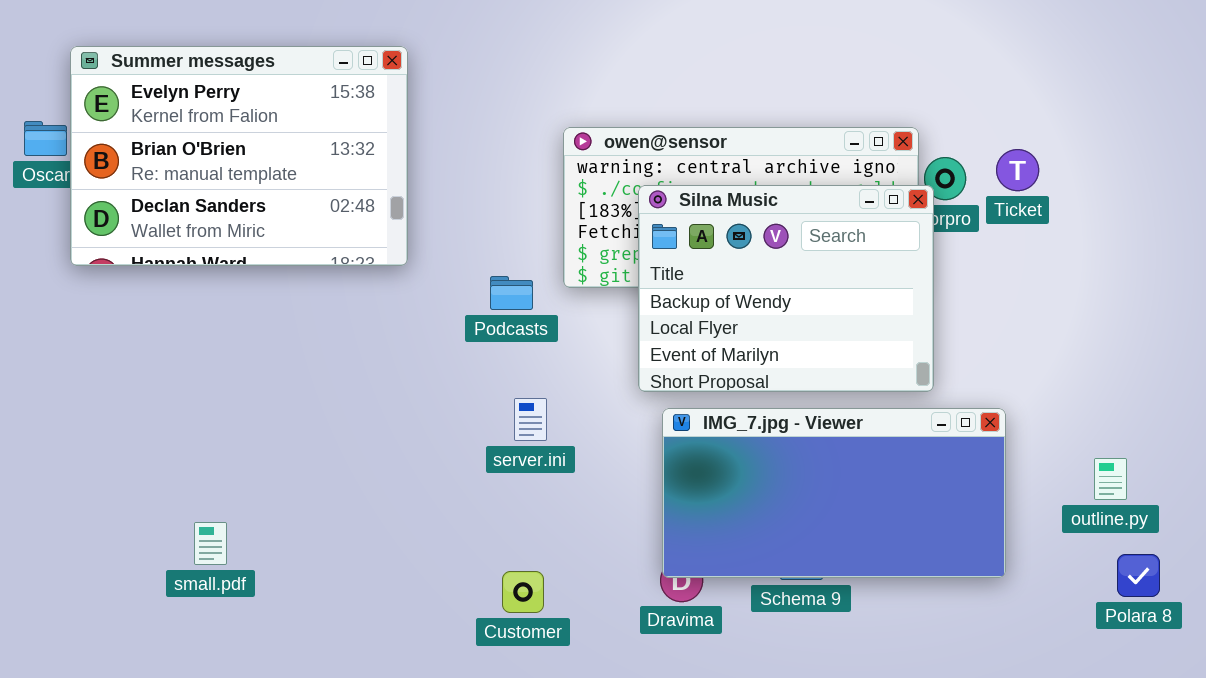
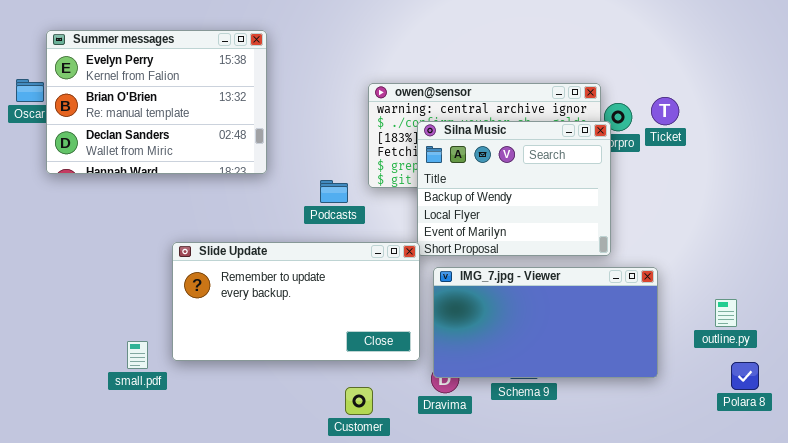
Slide Update: none -> [172,242,420,361], opened
Customer: [502,571,544,613] -> [345,387,373,415], moved

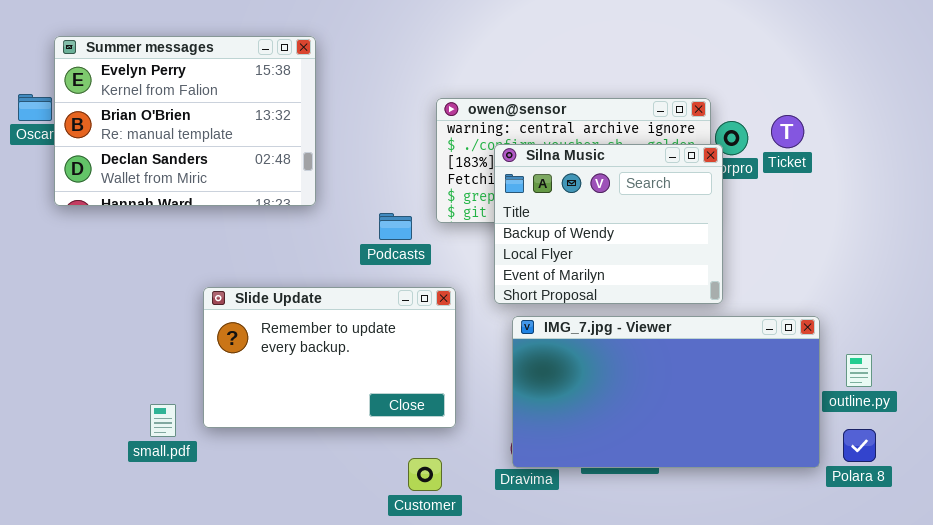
Slide Update: [172,242,420,361] -> [203,287,456,428], resized
IMG_7.jpg - Viewer: [433,267,658,378] -> [512,316,820,468], resized
Polara 8: [731,362,759,390] -> [843,429,876,462], moved

